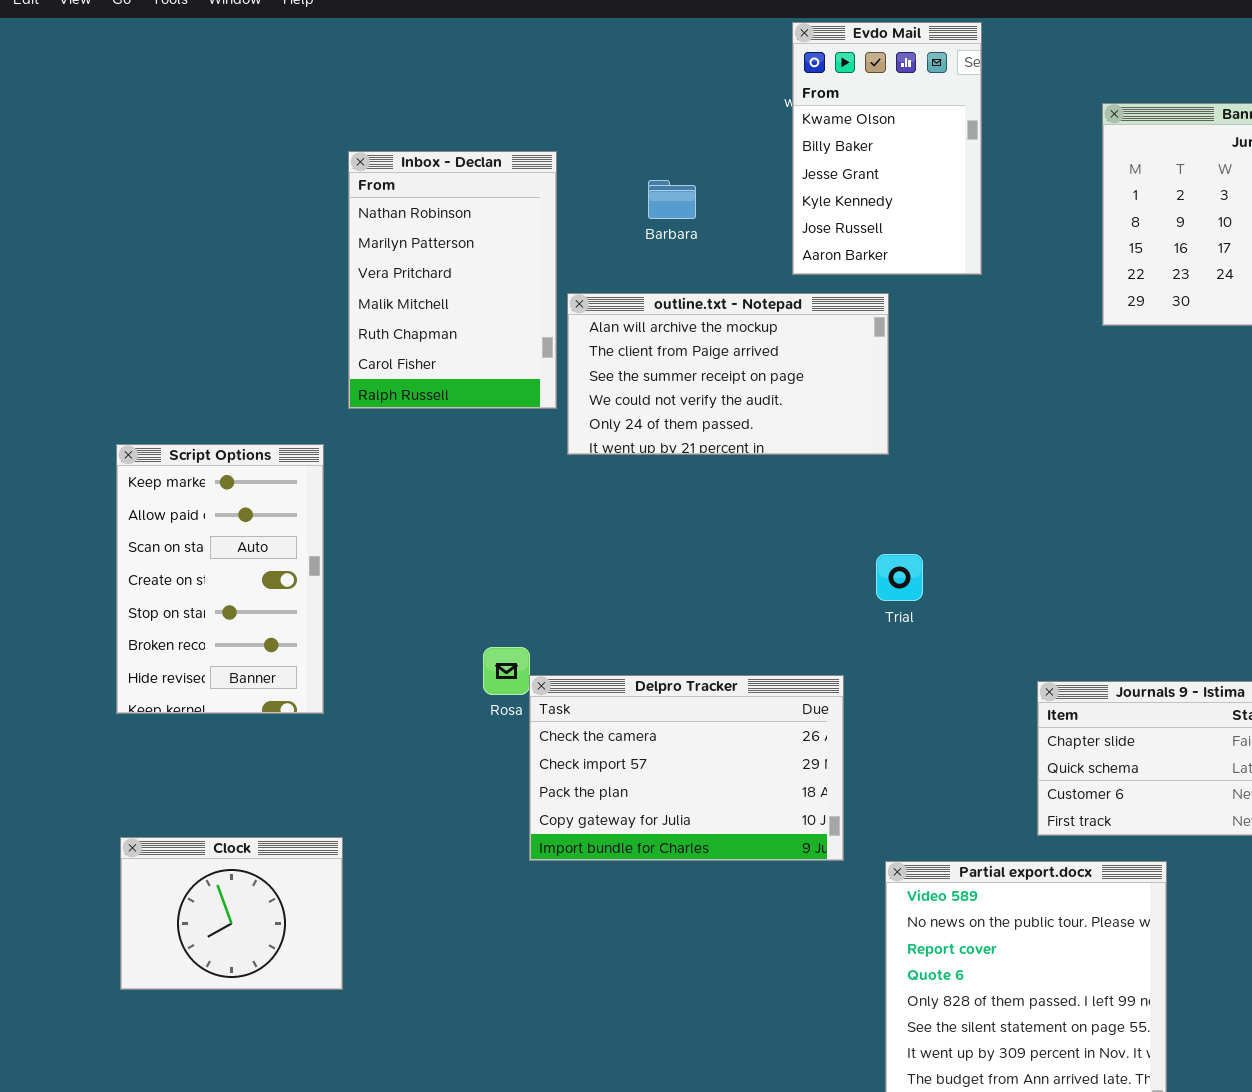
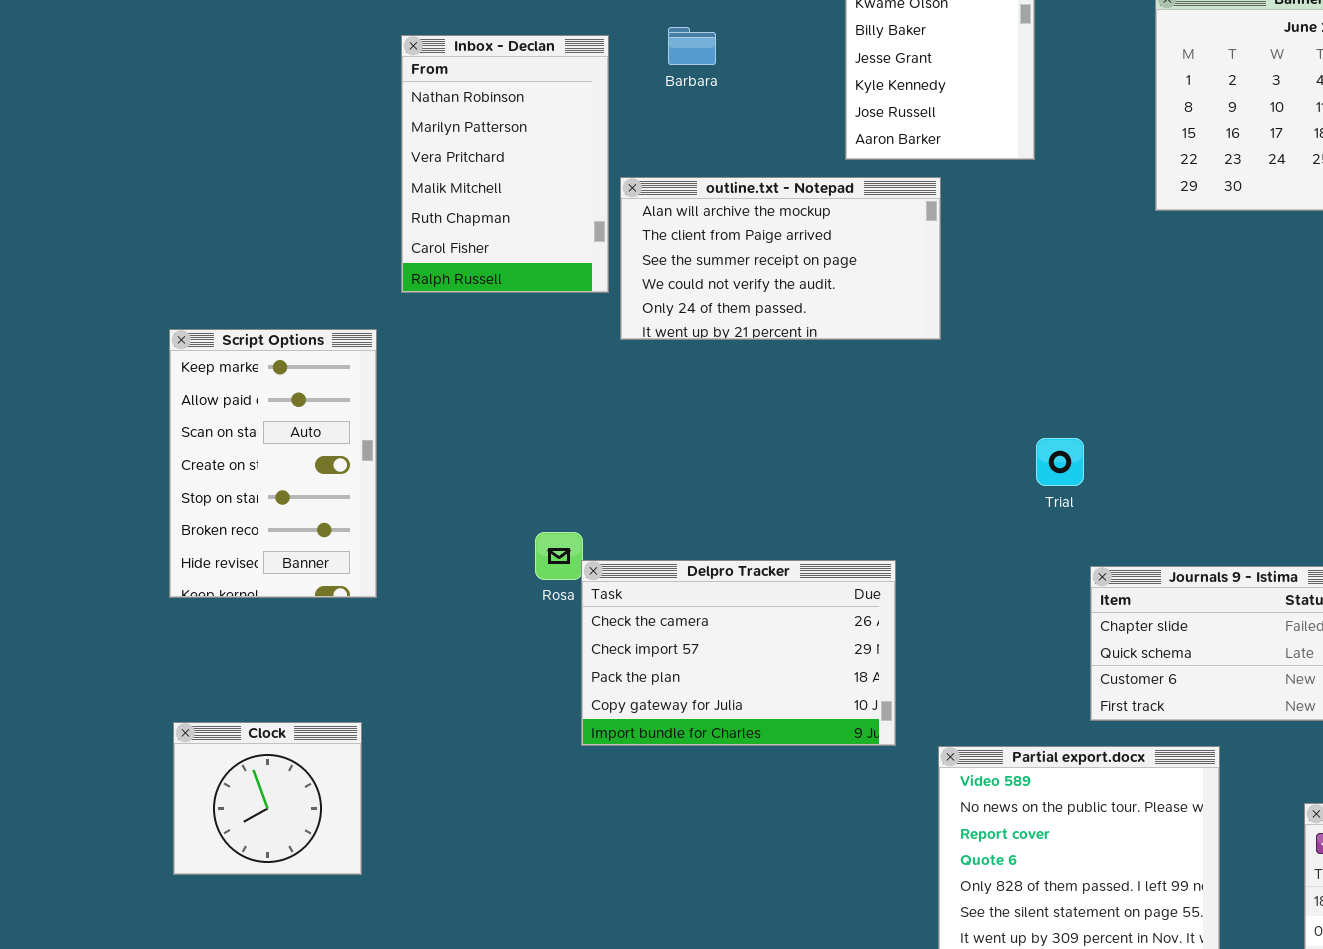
Barbara: [648,180,696,219] -> [668,27,716,65], moved
Trial: [876,554,923,601] -> [1036,438,1084,486], moved
Clock: [120,837,343,990] -> [173,722,362,875], resized

